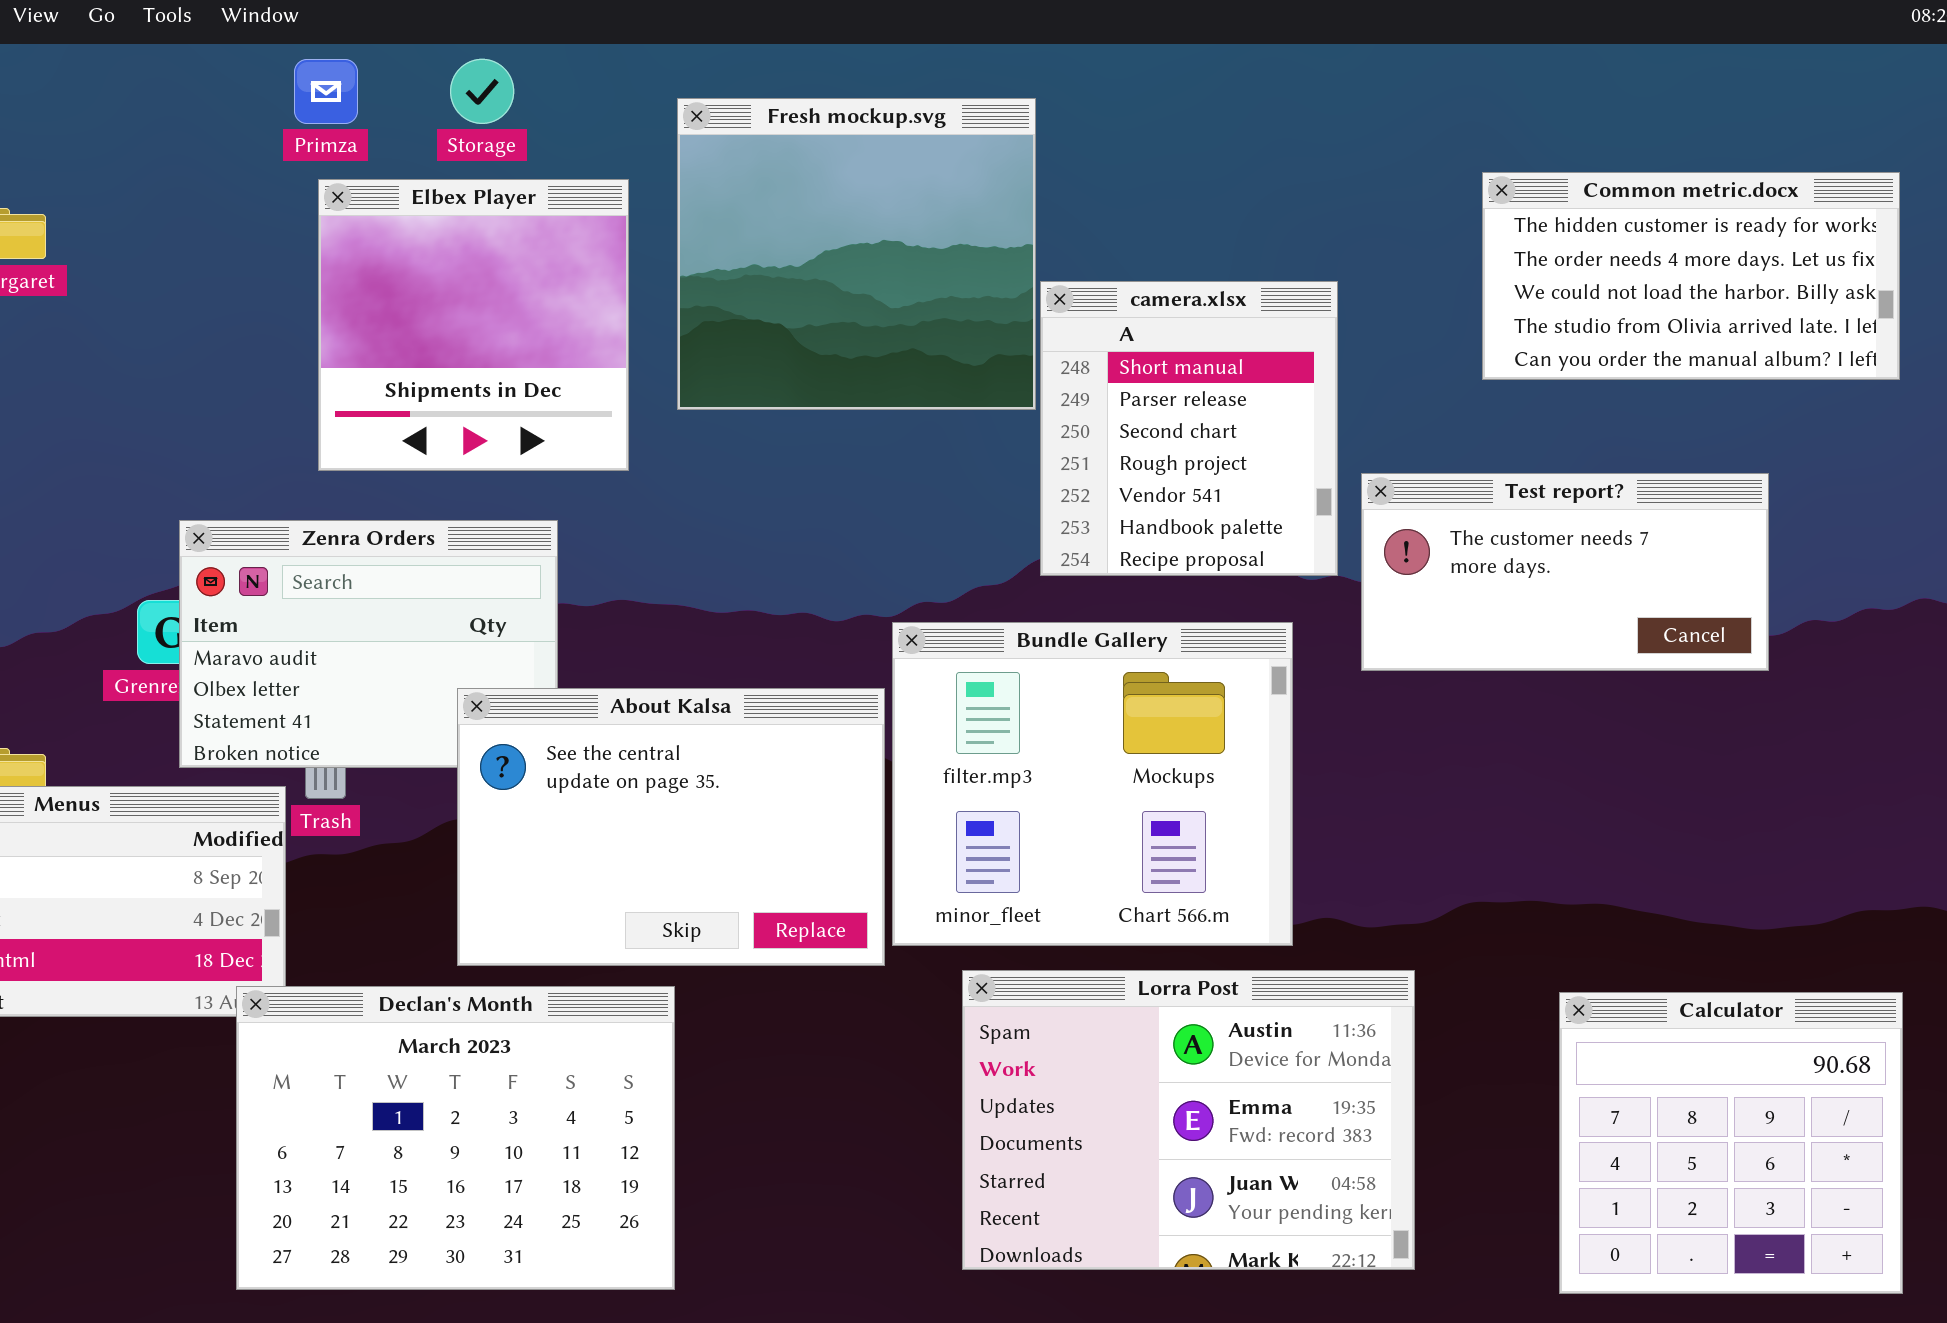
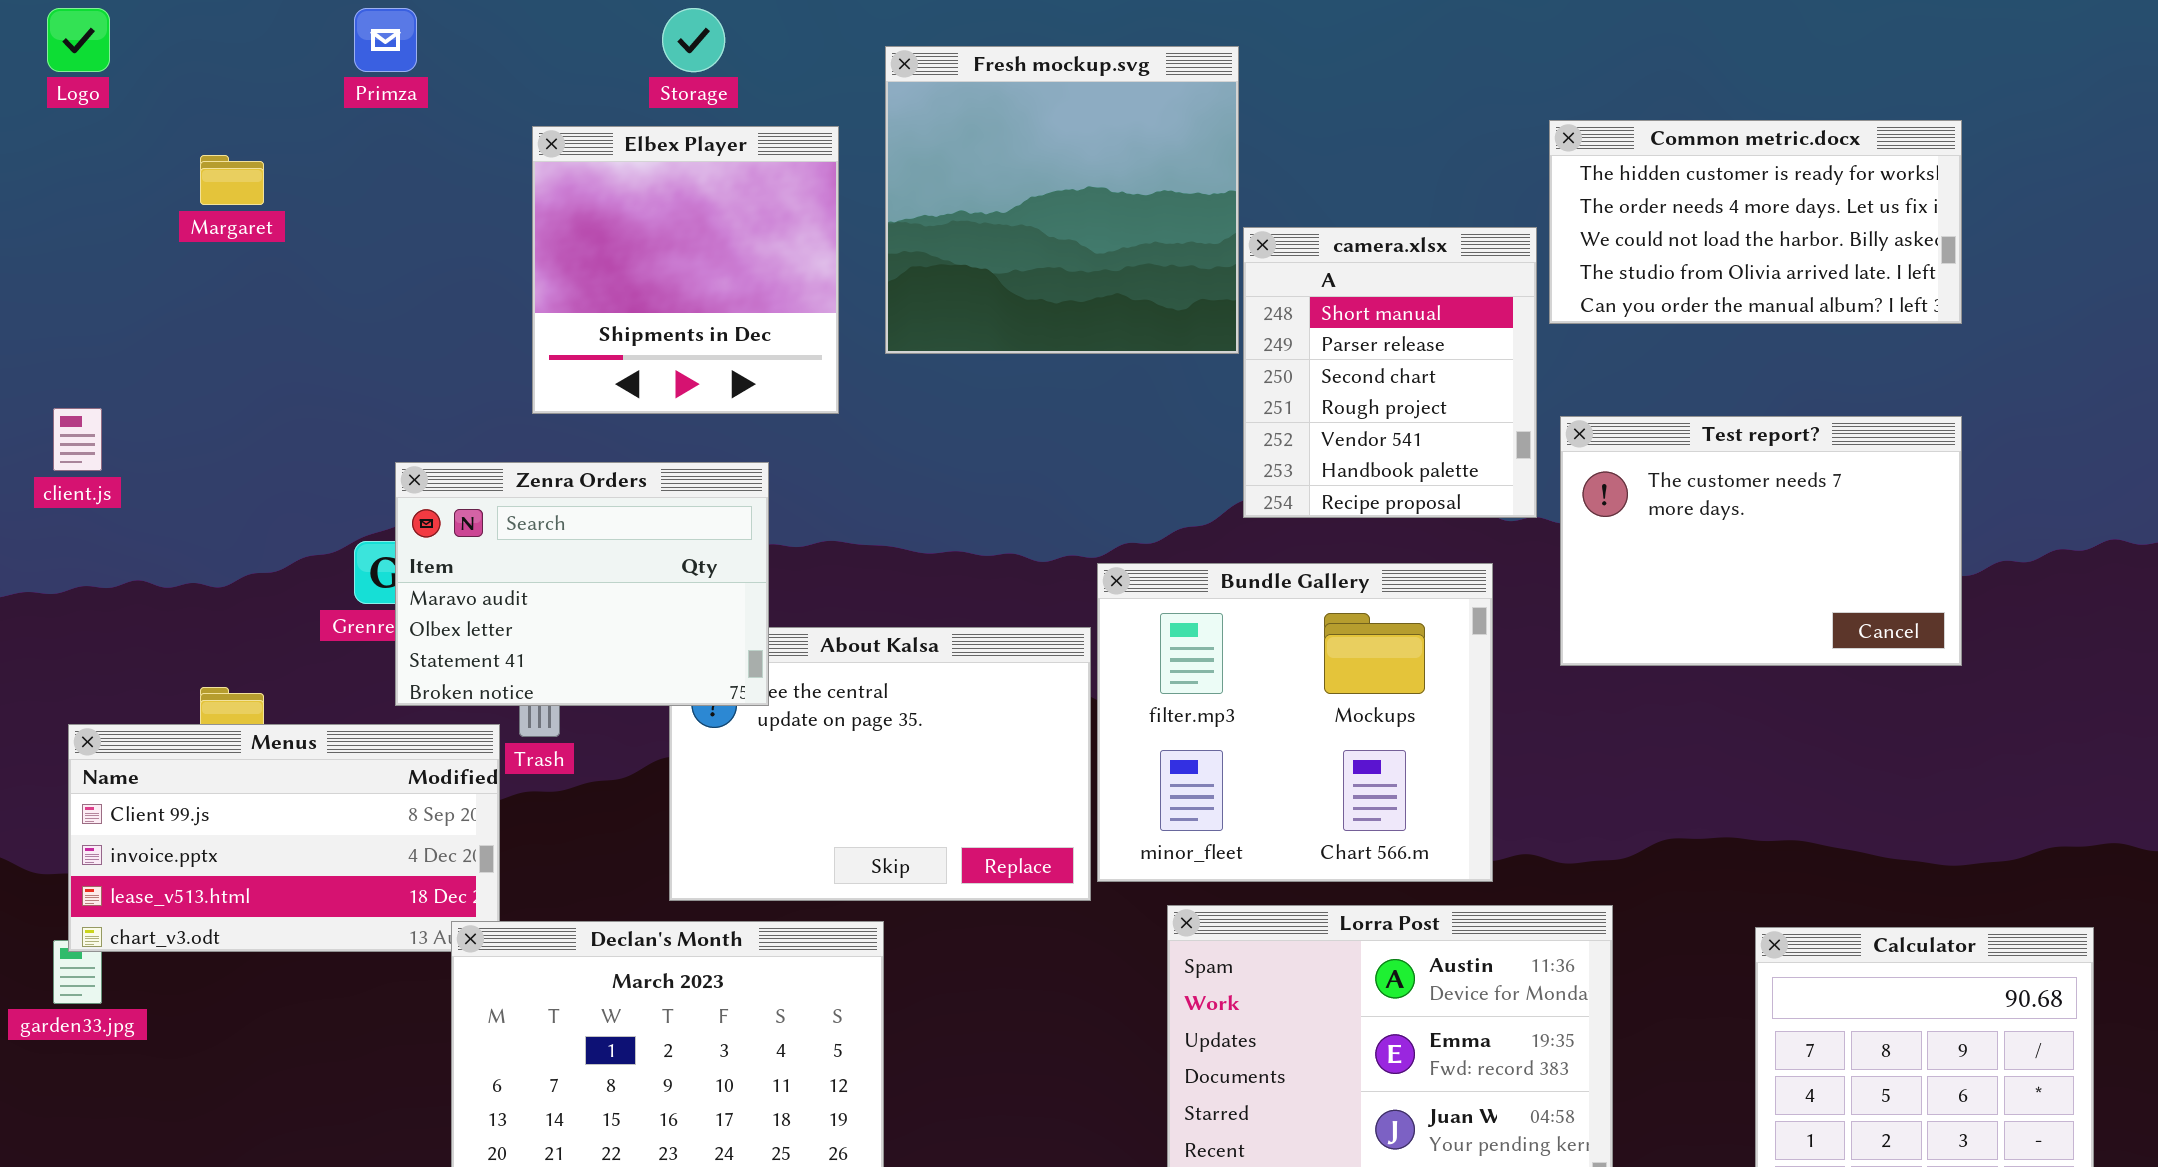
Primza: [294,59,358,124] -> [354,8,417,72], moved
Common metric.docx: [1482,172,1900,380] -> [1549,120,1962,324], moved
Test report?: [1361,473,1769,671] -> [1560,416,1962,666], resized
Zenra Orders: [179,520,558,768] -> [395,462,769,706], raised

